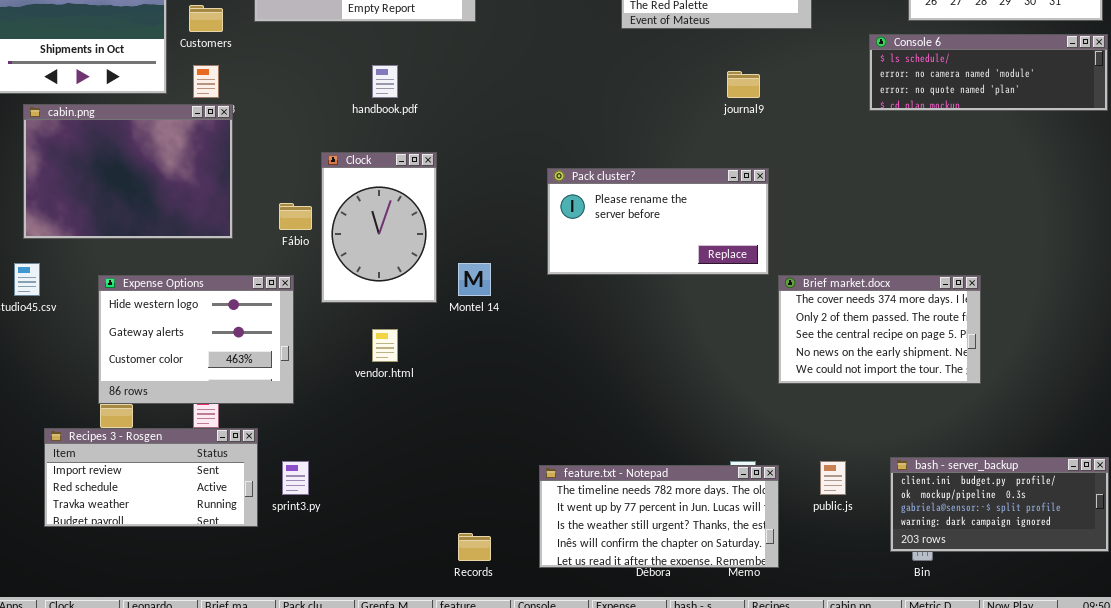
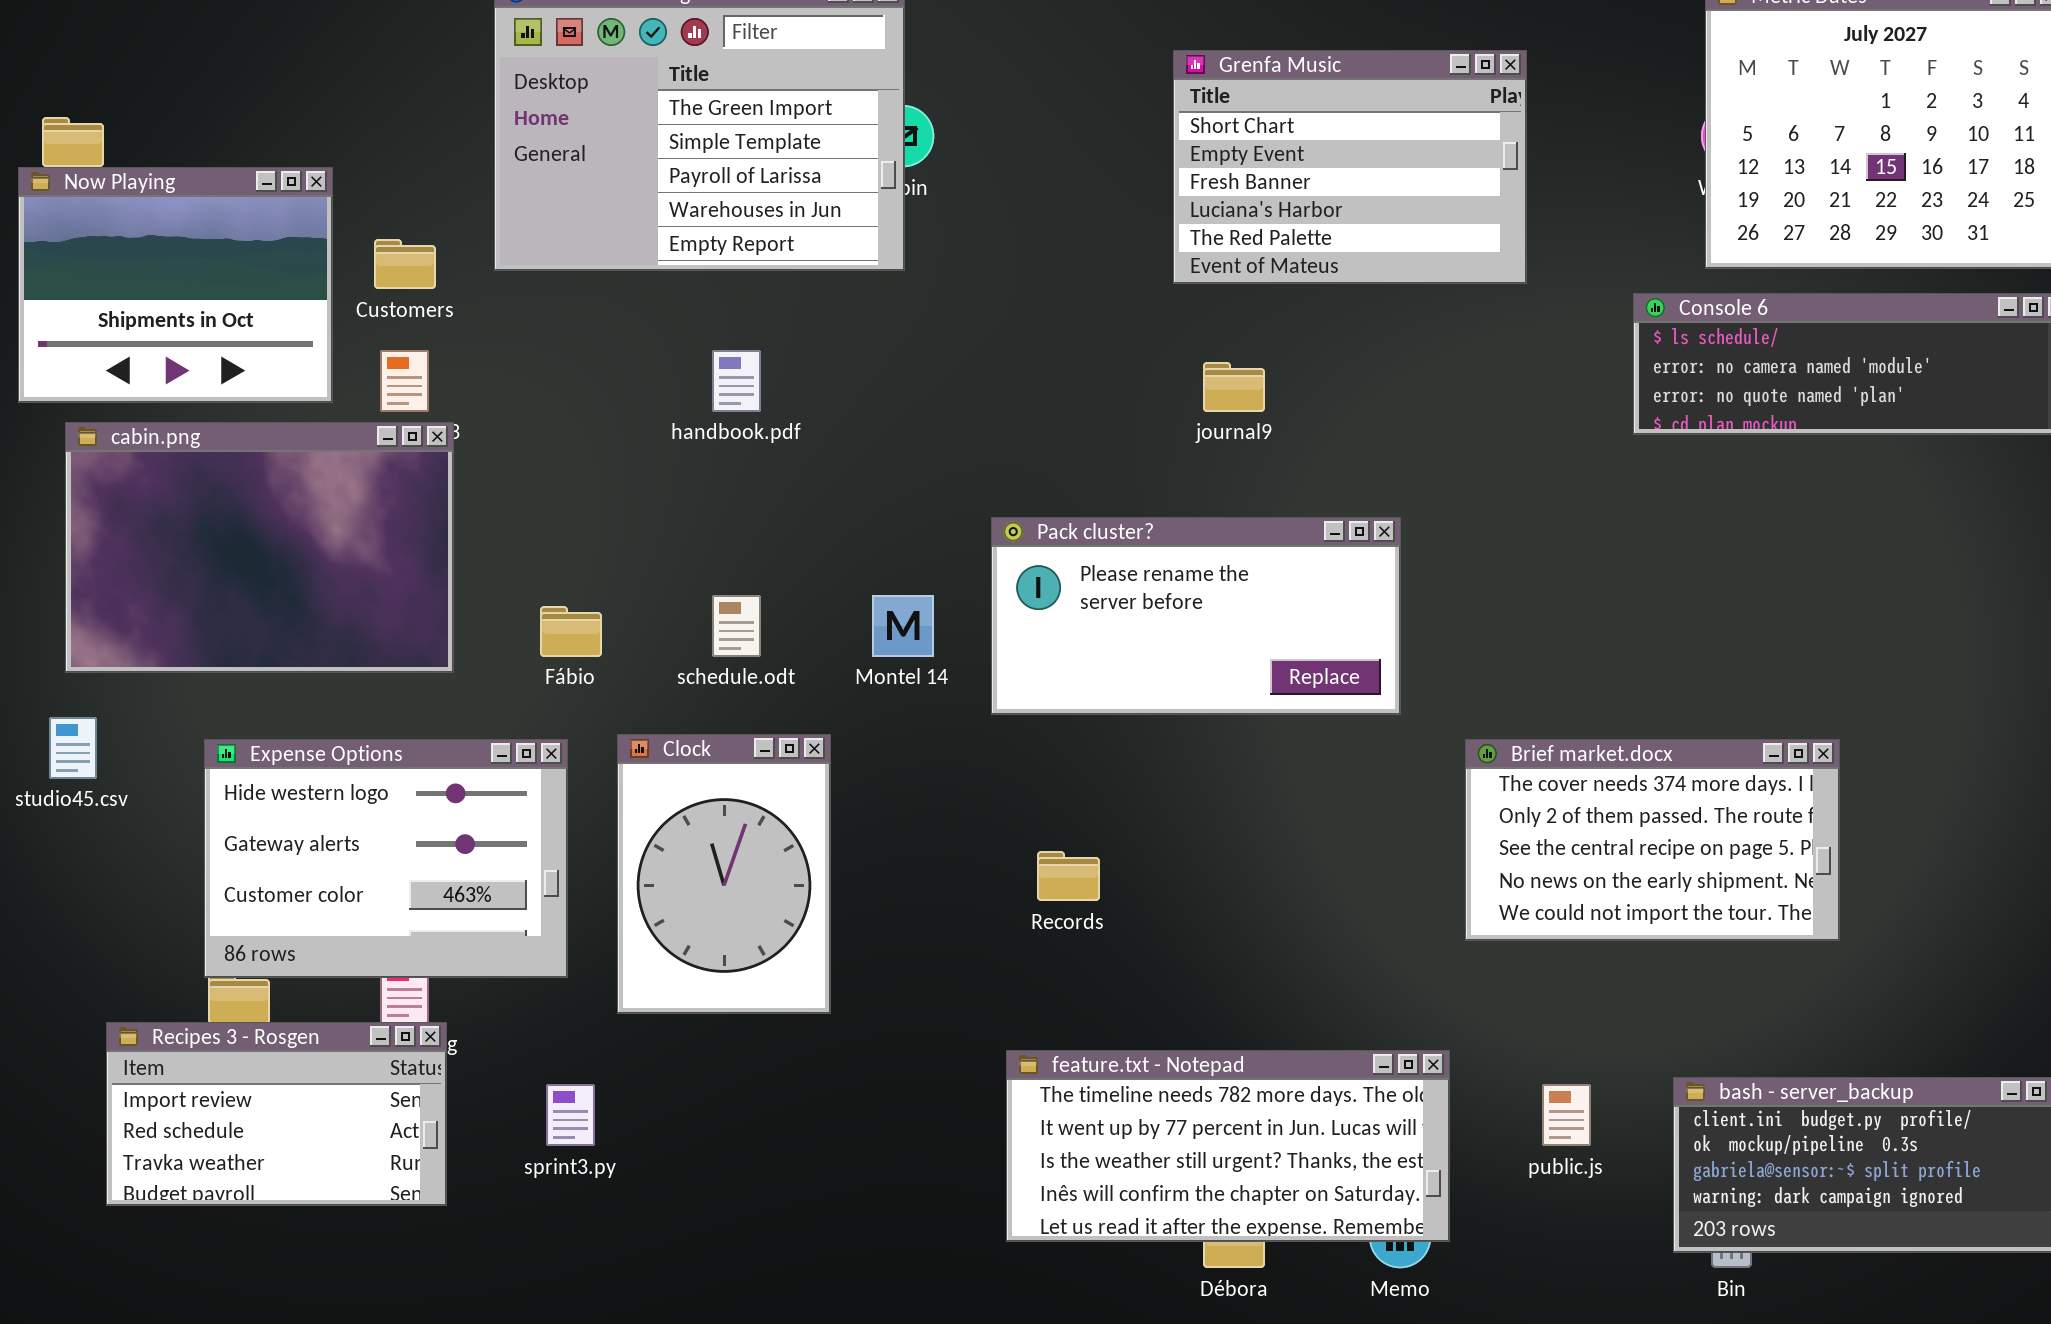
journal9: [727,71,760,98] -> [1203,362,1265,412], moved
Clock: [321,152,437,303] -> [617,734,831,1014], moved
Pack cluster?: [547,168,769,275] -> [991,517,1401,715], moved
Montel 14: [458,263,491,296] -> [872,595,934,657], moved
Recipes 3 - Rosgen: [44,428,258,527] -> [106,1022,447,1206], resized
feature.txt - Notepad: [539,465,779,568] -> [1006,1050,1450,1242], moved
Records: [458,533,491,561] -> [1037,851,1100,901], moved

